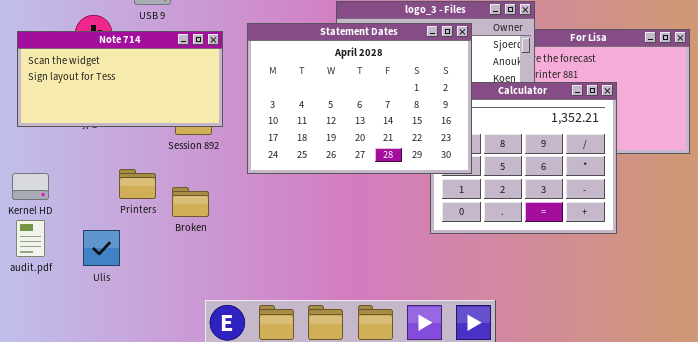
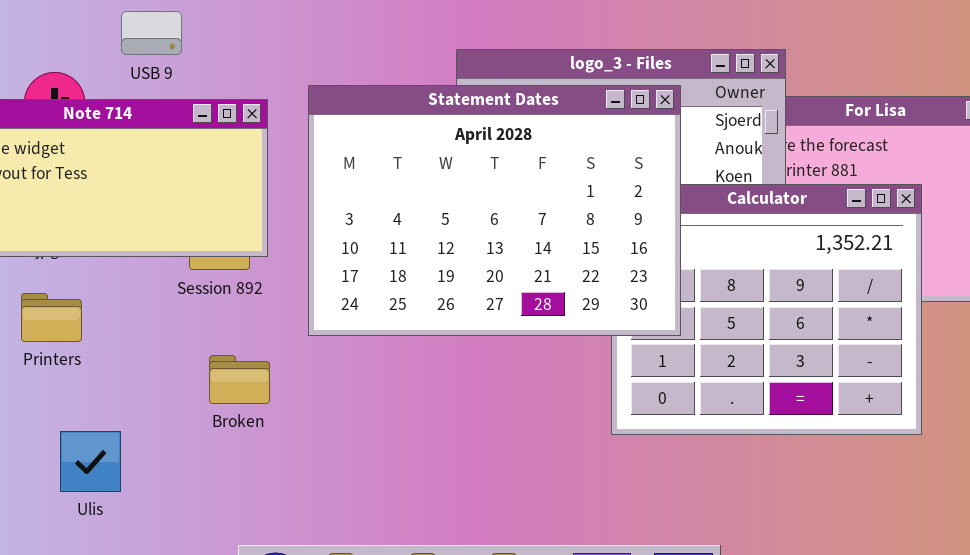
Printers: [119,169,156,199] -> [21,293,82,342], moved
Broken: [172,187,209,217] -> [209,355,270,404], moved
Ulis: [83,230,120,266] -> [60,431,121,492], moved

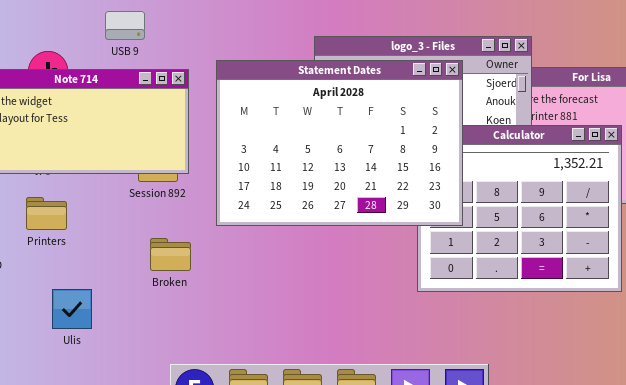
USB 9: [121,11,182,55] -> [105,11,145,40], moved

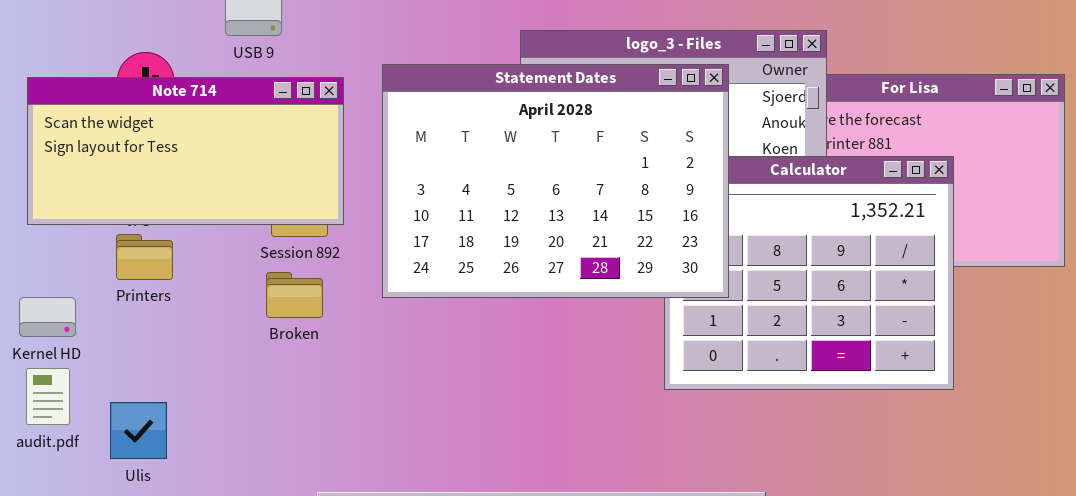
Printers: [26,197,67,230] -> [116,234,173,280], moved
Broken: [150,238,191,271] -> [266,272,323,318], moved
Ulis: [52,289,92,329] -> [110,402,167,459], moved

